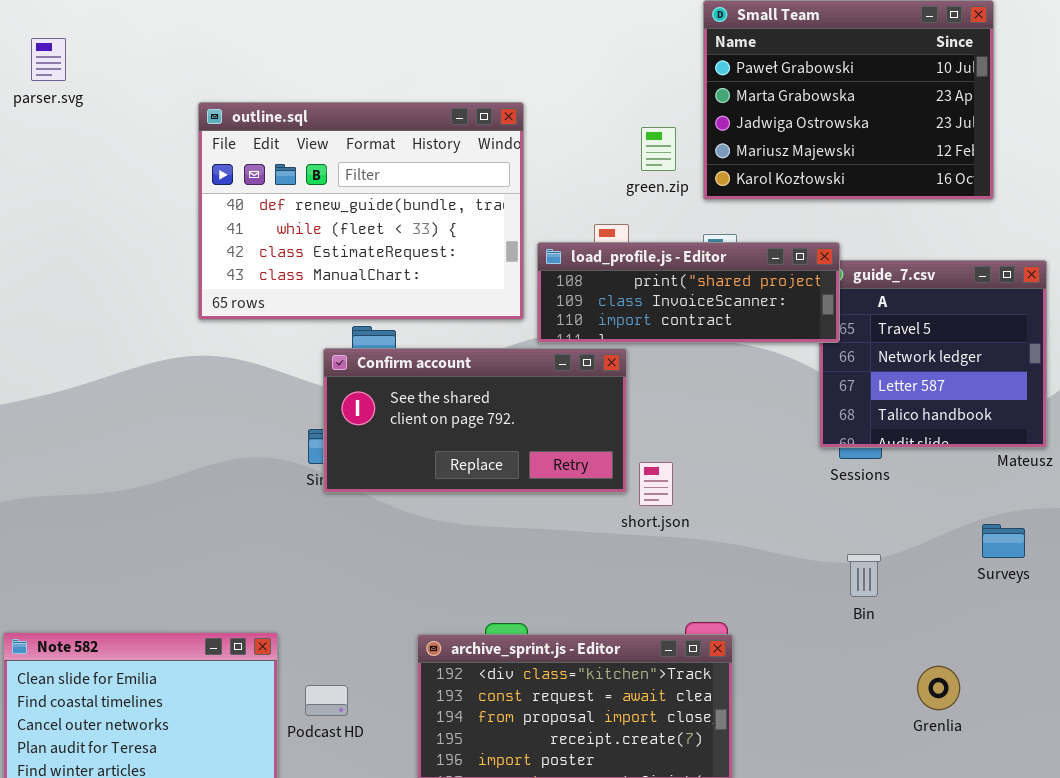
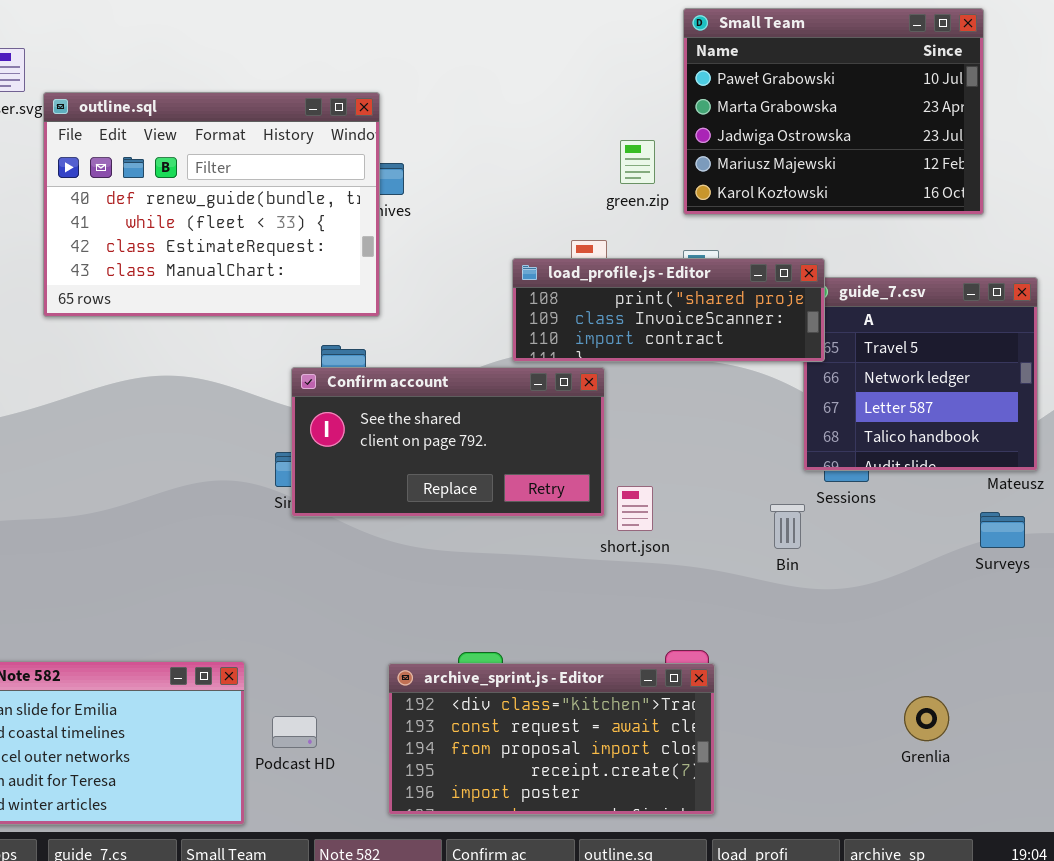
outline.sql: [198,102,524,320] -> [43,92,380,317], moved
Surveys: [982,524,1025,558] -> [980,512,1025,548], moved
Bin: [847,554,881,597] -> [770,504,805,549], moved

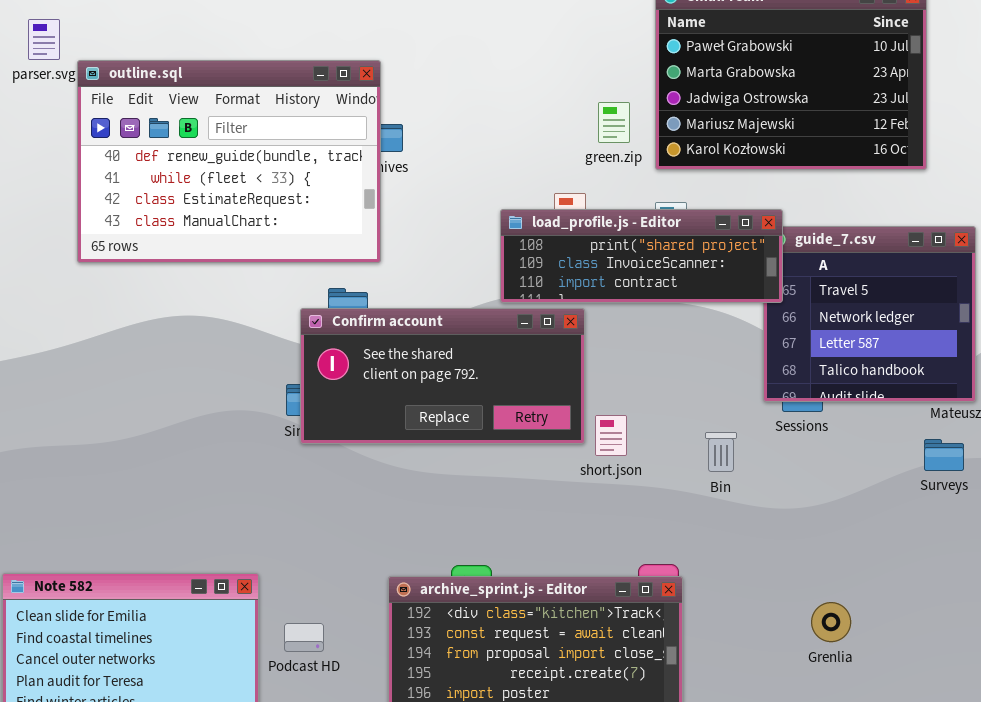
Bin: [770,504,805,549] -> [705,432,737,472], moved
Grenlia: [904,696,949,741] -> [811,602,851,642], moved

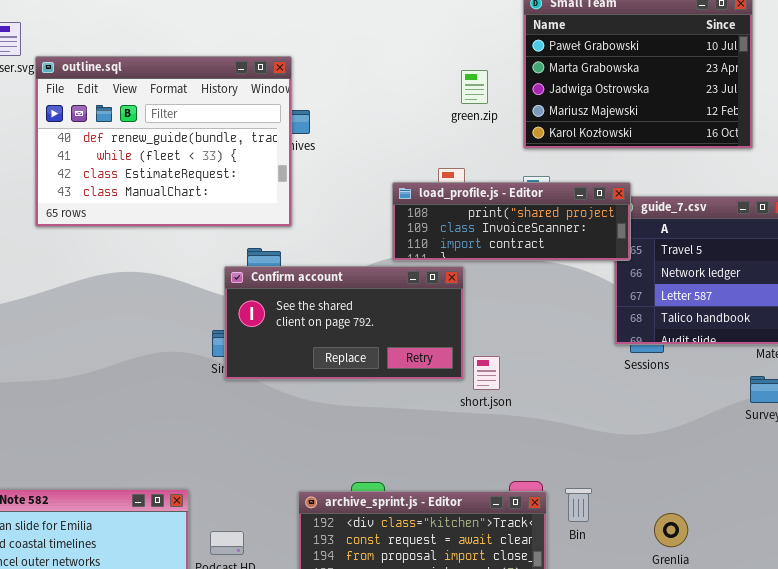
green.zip: [598,102,630,143] -> [461,70,488,104], moved
Bin: [705,432,737,472] -> [565,488,592,522], moved

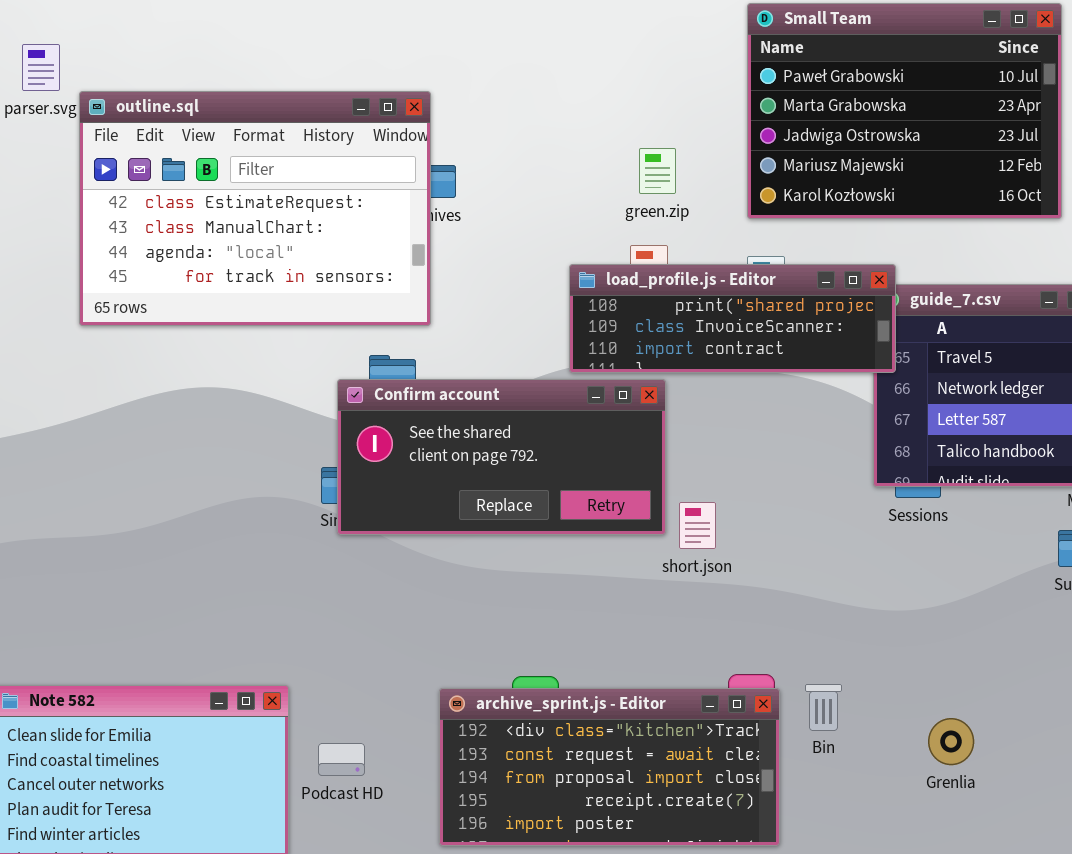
outline.sql: [35,56,292,227] -> [79,91,431,326], scrolled down 2 rows
green.zip: [461,70,488,104] -> [639,148,676,194], moved

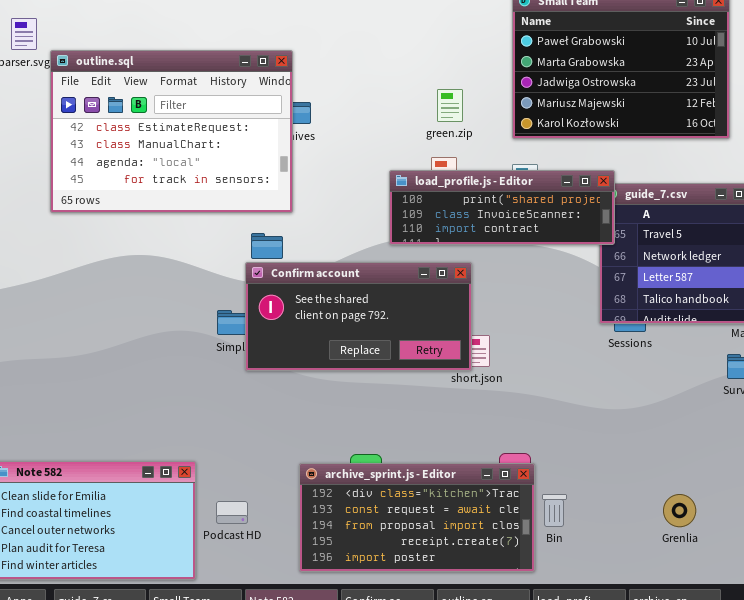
Confirm account: [337,379,666,535] -> [245,262,472,371], moved
Bin: [805,684,842,731] -> [542,494,567,527], moved
Grenlia: [928,718,974,765] -> [663,494,696,527], moved

